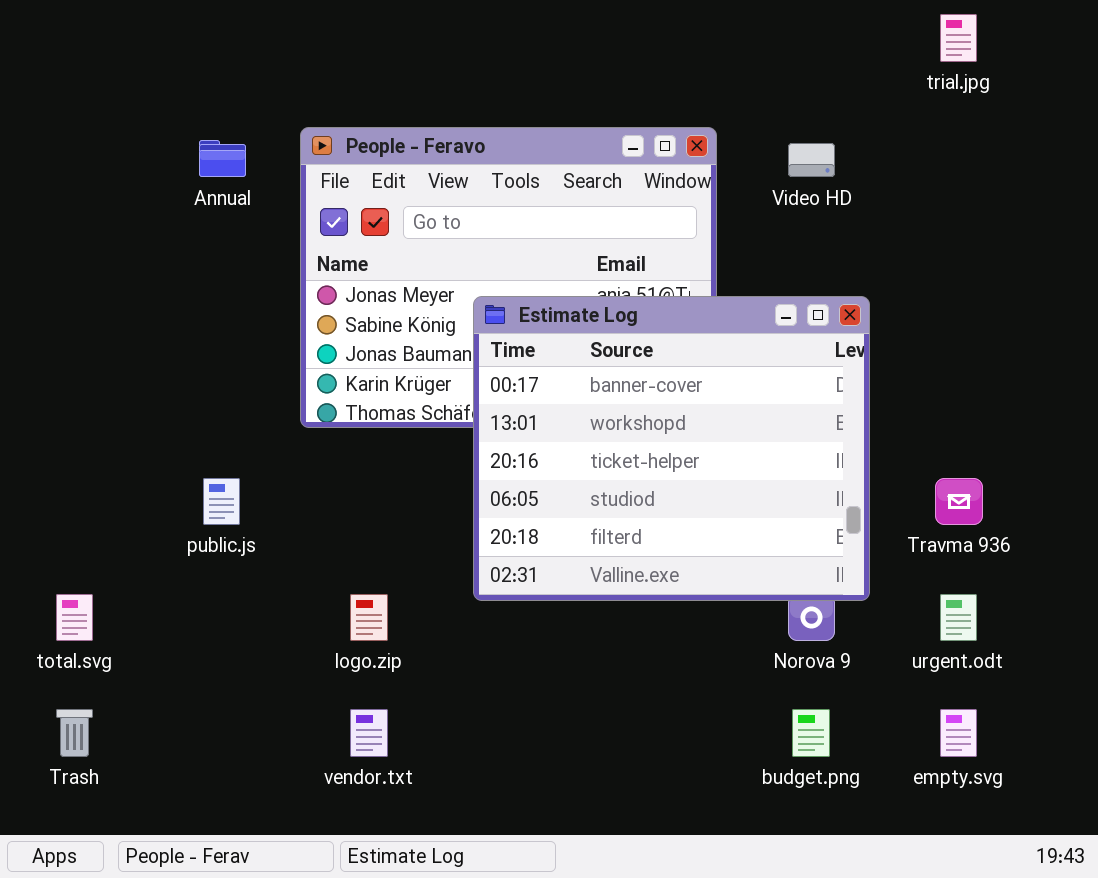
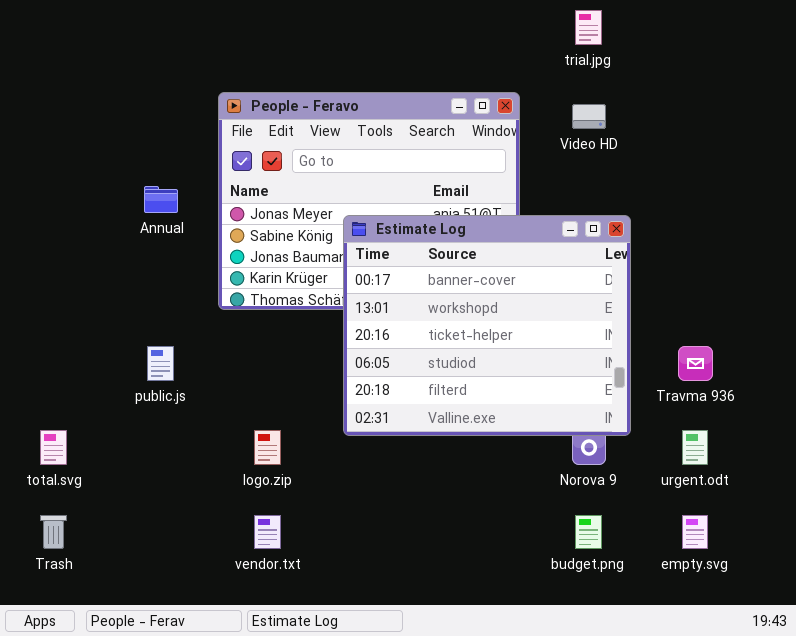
trial.jpg: [940,14,977,62] -> [575,10,602,45], moved
Annual: [199,140,246,177] -> [144,186,178,213], moved

